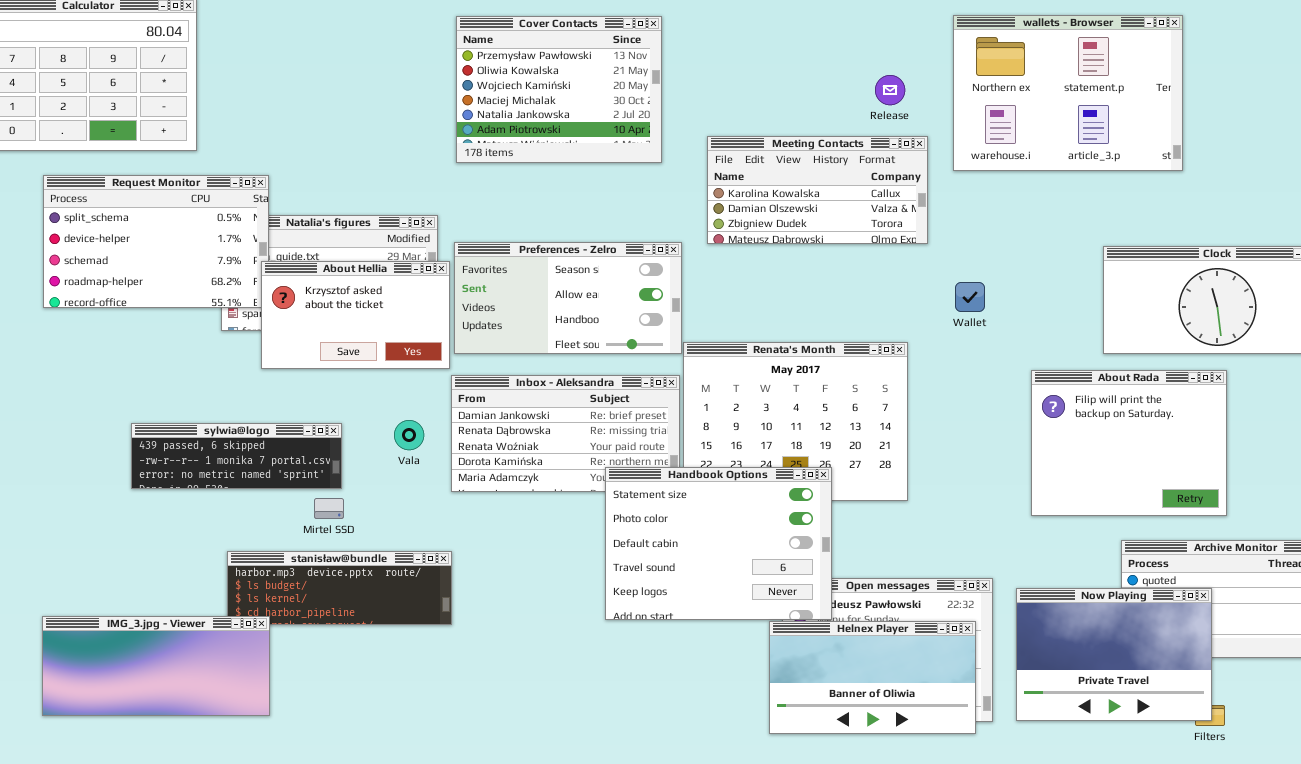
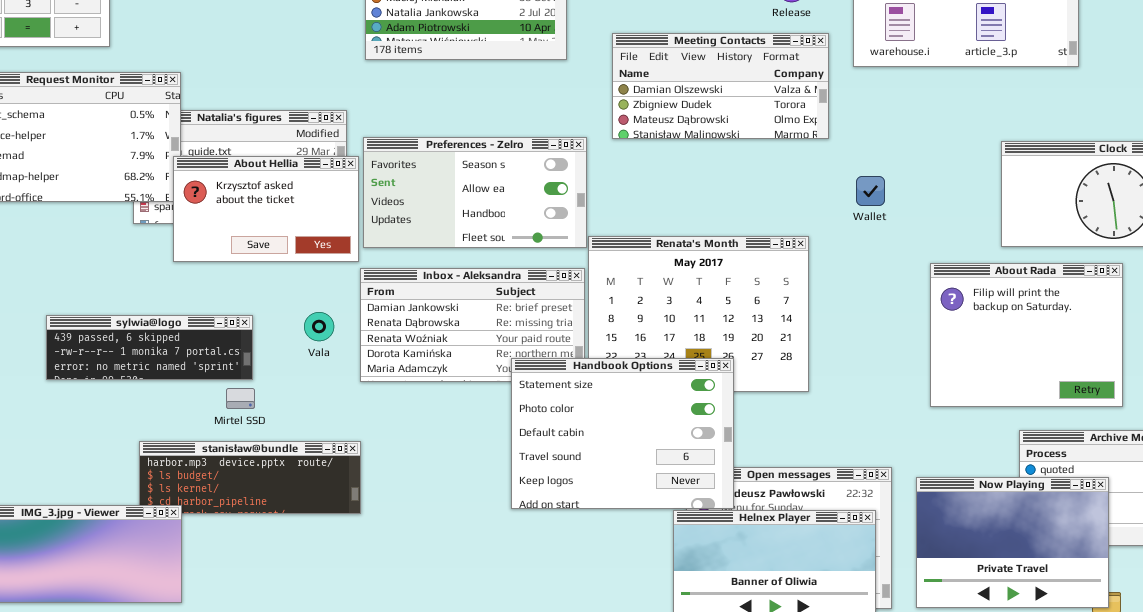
Meeting Contacts: [707,136,928,244] -> [612,33,829,139], scrolled down 1 row

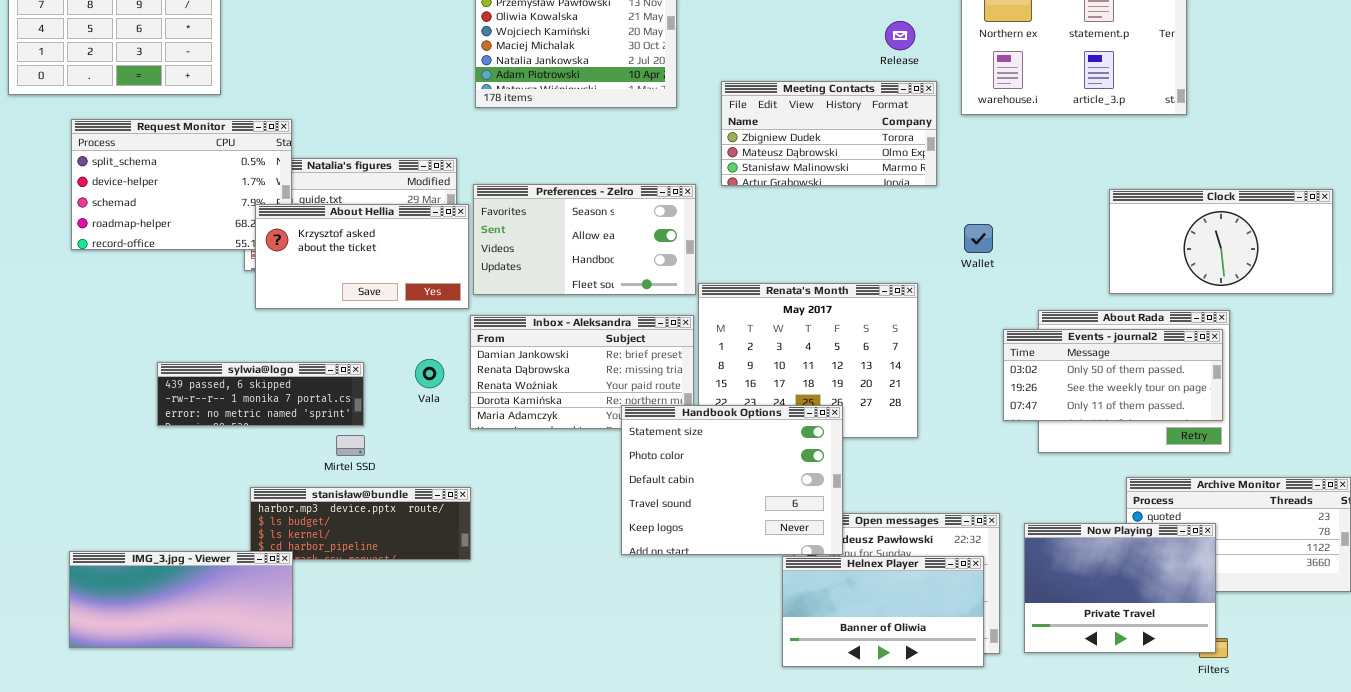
Meeting Contacts: [612,33,829,139] -> [721,81,937,186], scrolled down 1 row
About Hellia: [173,156,359,262] -> [255,204,469,309], resized
Events - journal2: none -> [1003,329,1223,421], opened

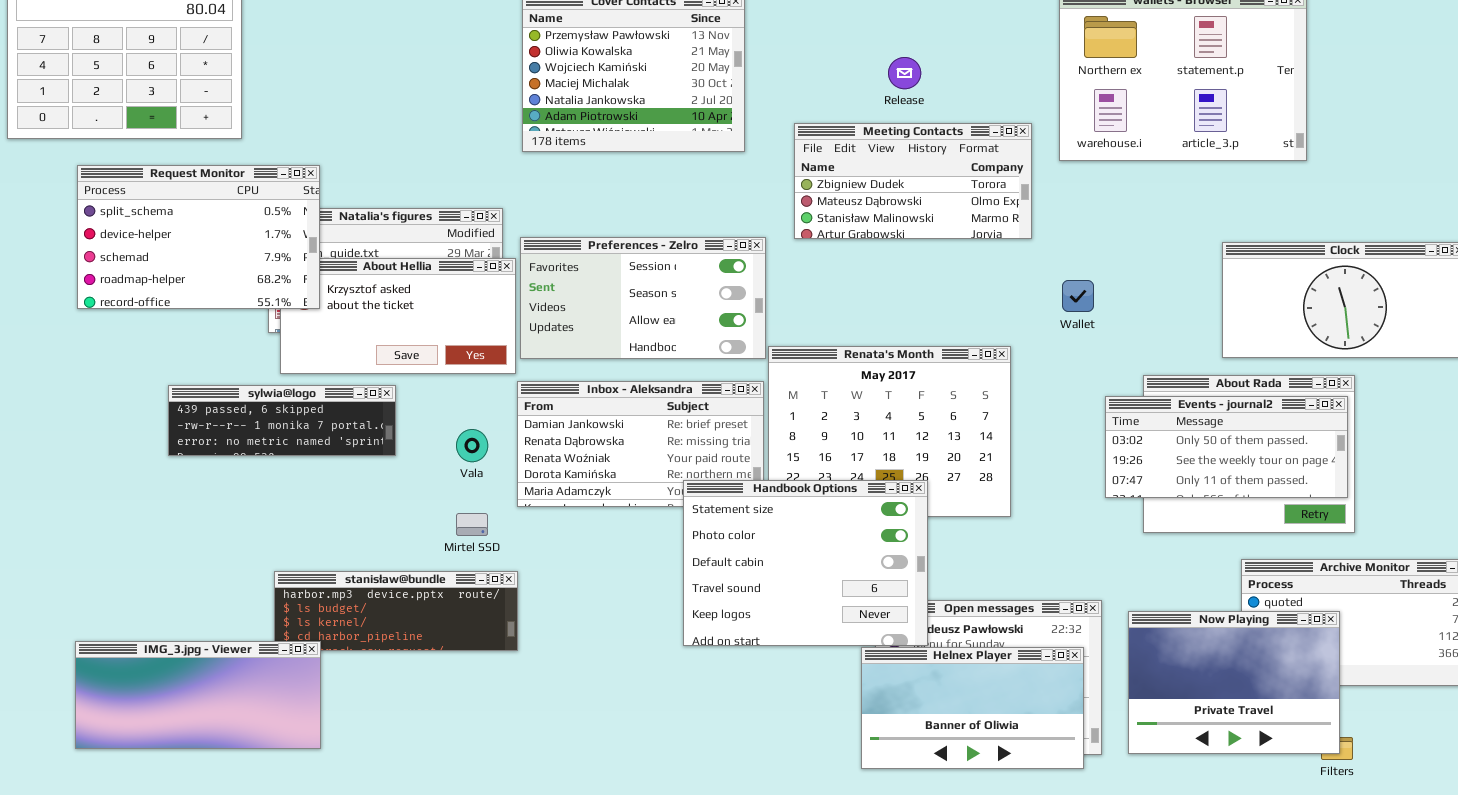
Release: [885,21,915,50] -> [888,57,921,89], moved
Request Monitor: [71,119,292,250] -> [77,165,320,309], raised
Preferences - Zelro: [473,184,696,295] -> [520,237,766,359], scrolled up 1 row
sylwia@logo: [157,362,364,426] -> [168,385,396,456], moved
Mirtel SSD: [336,435,365,456] -> [456,513,488,536], moved

